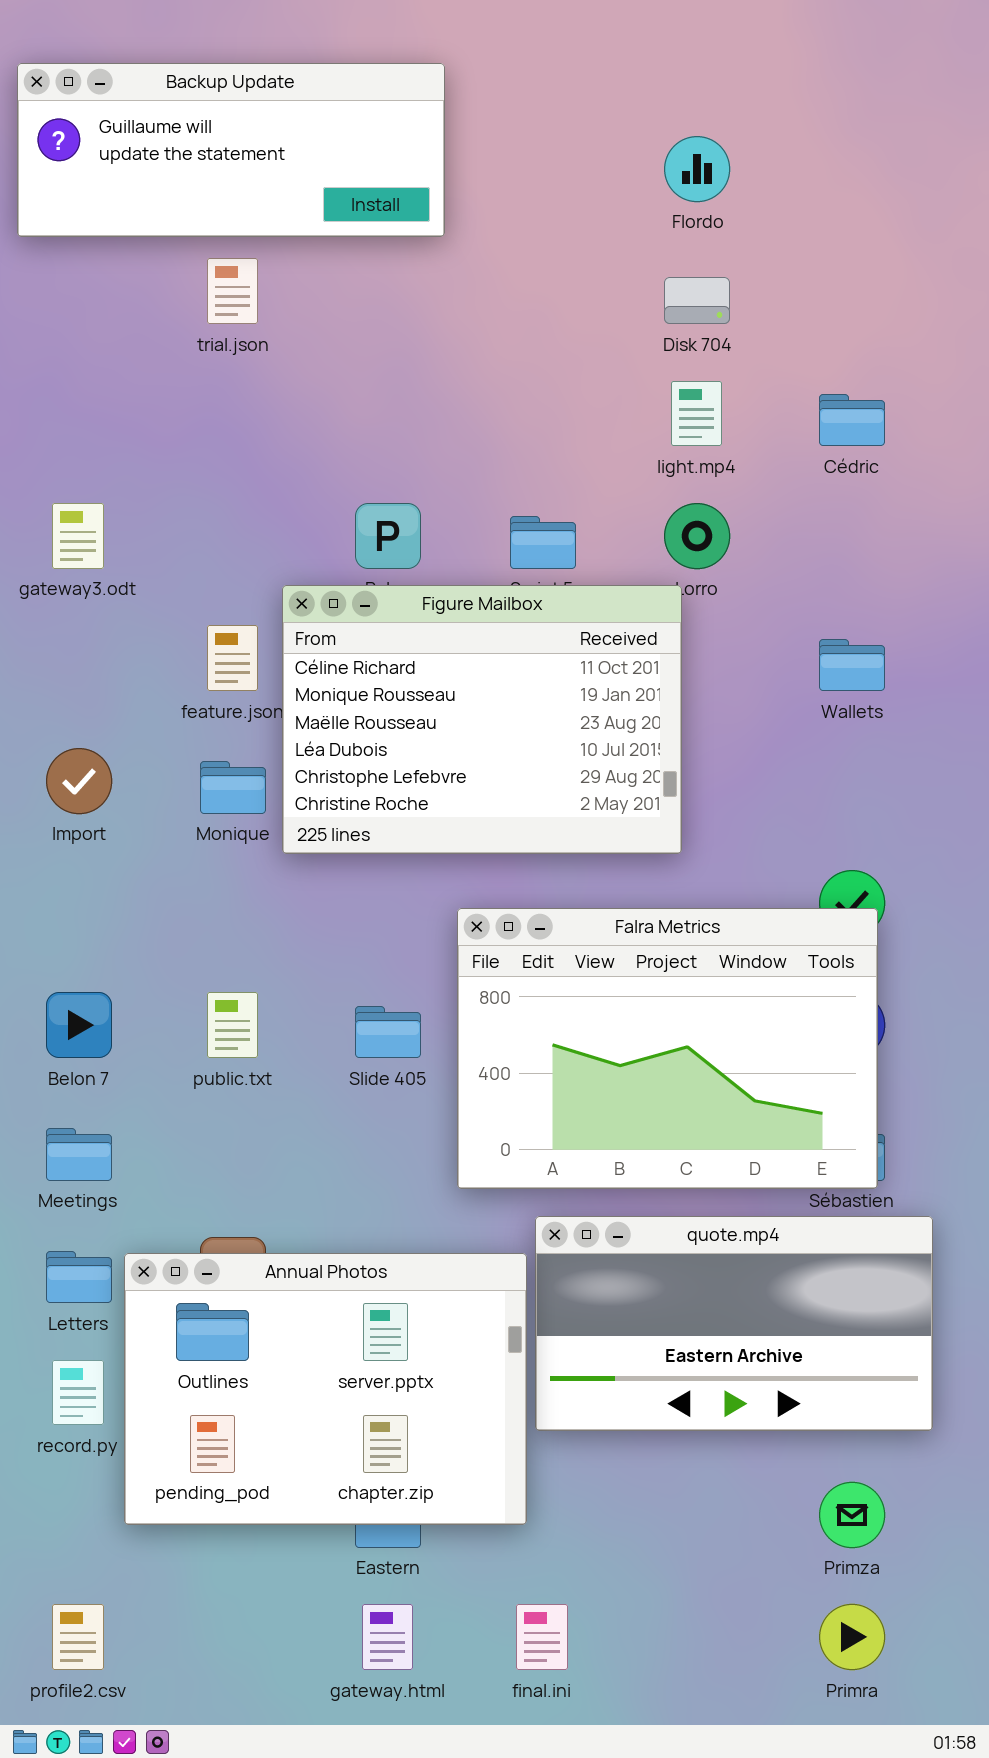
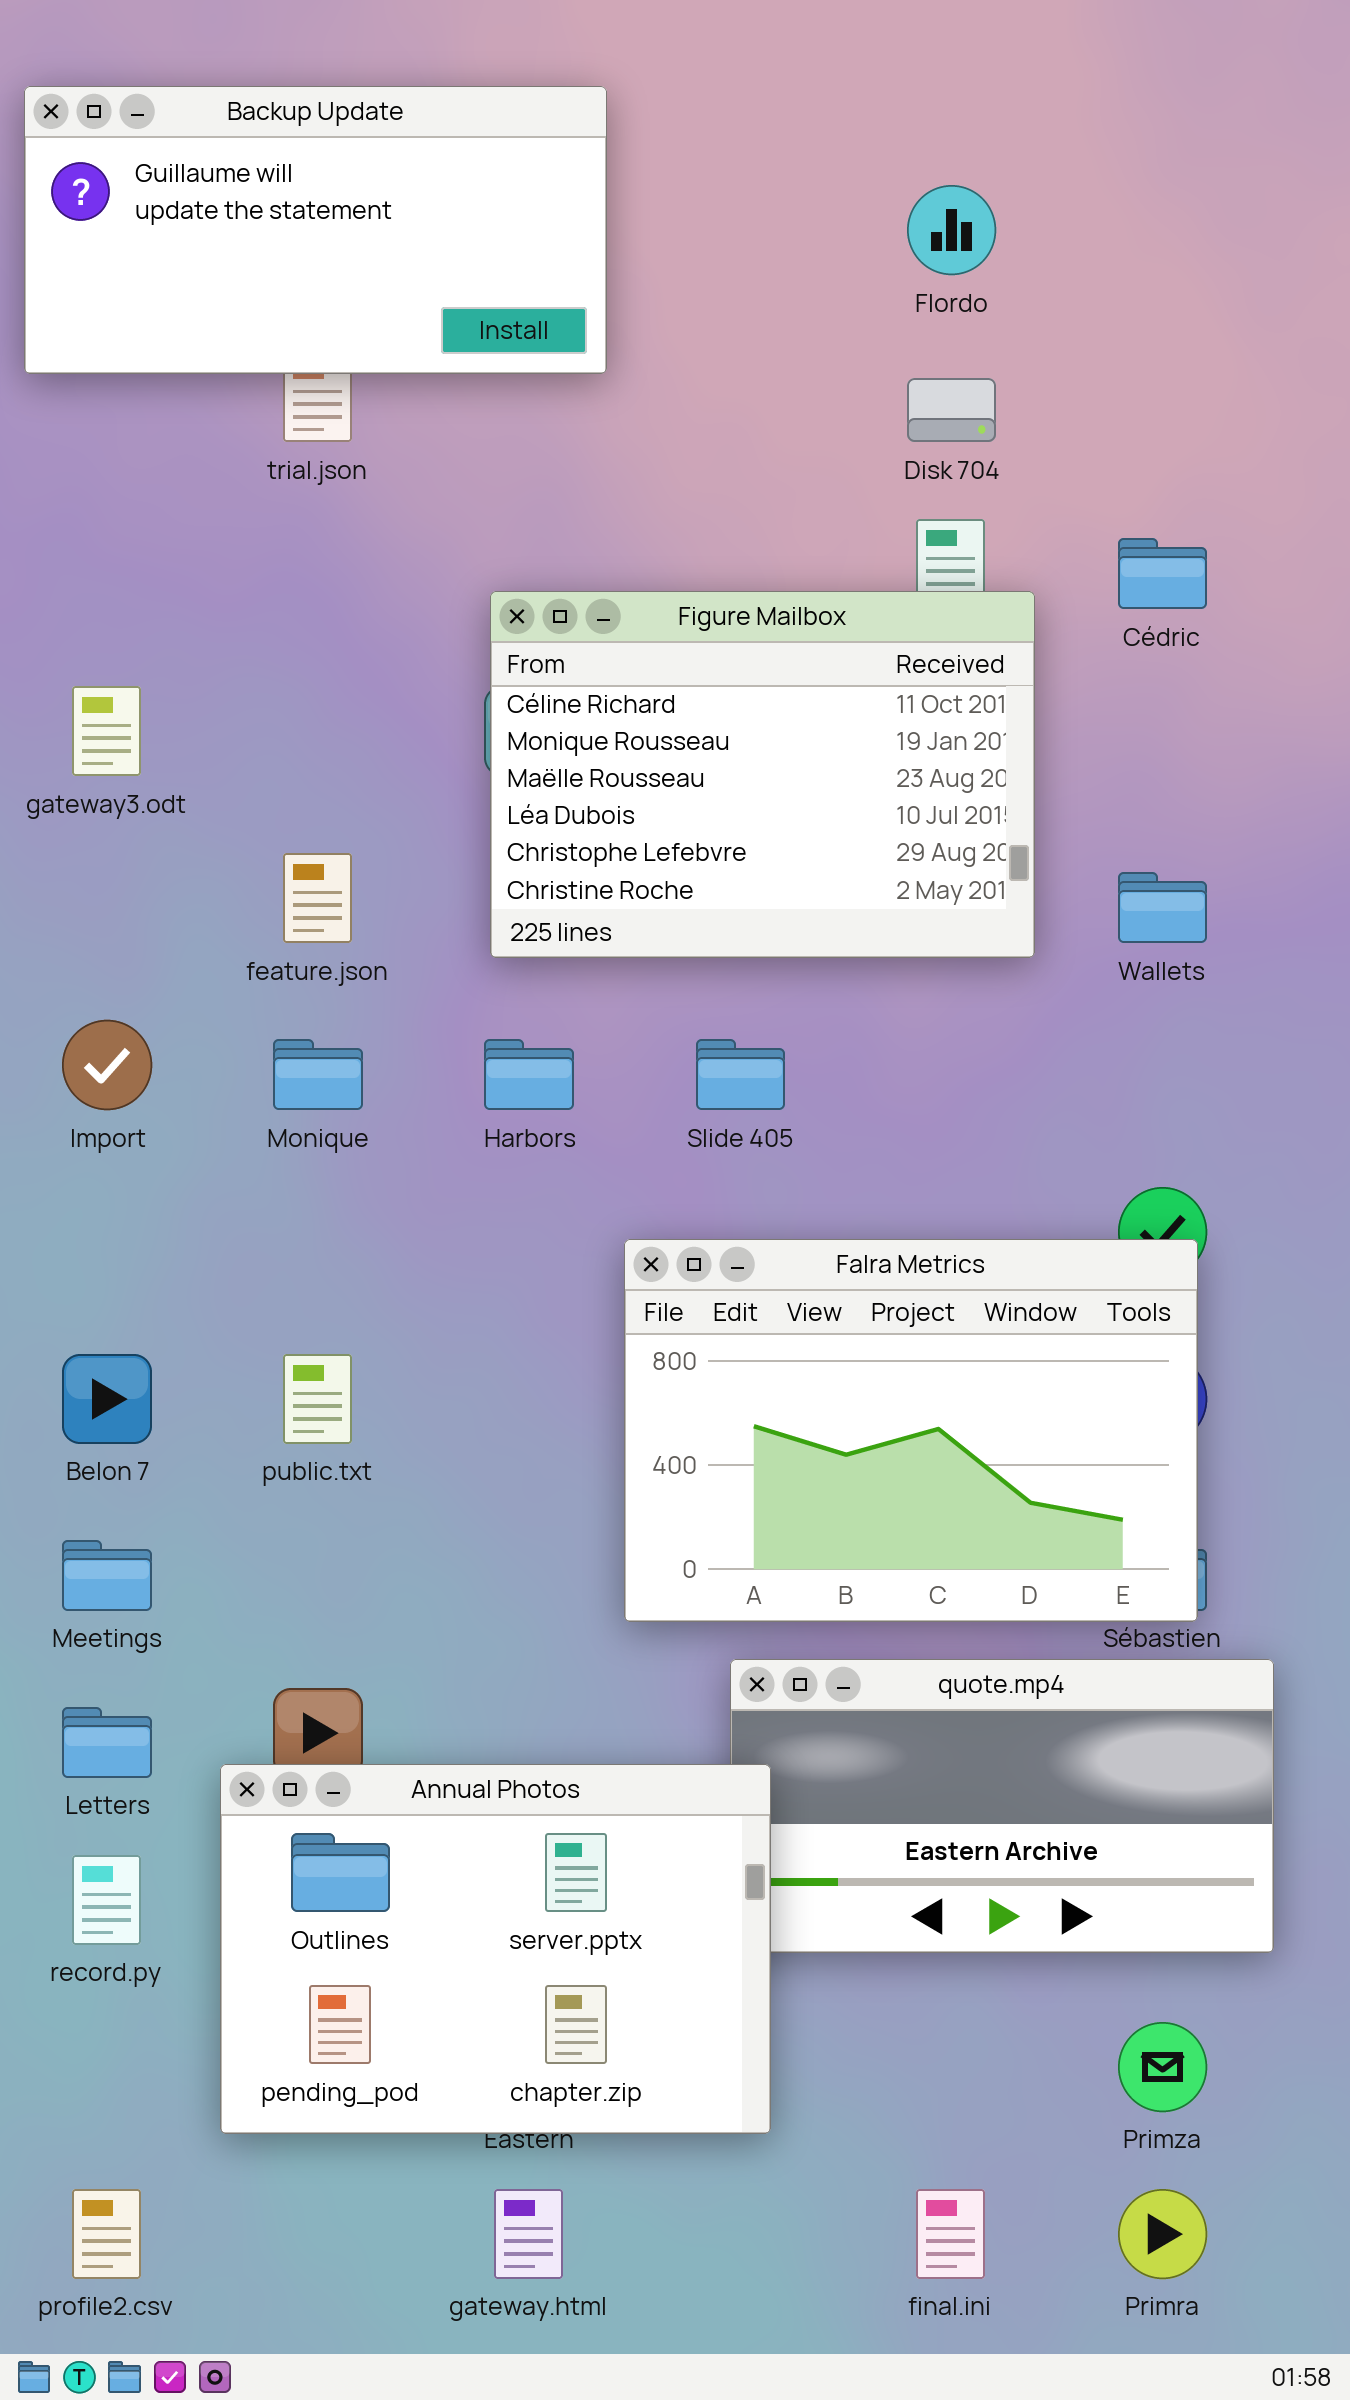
Backup Update: [17,63,445,237] -> [24,86,607,374], resized
Figure Mailbox: [282,585,682,854] -> [490,591,1035,958], moved
Slide 405: [355,1006,421,1058] -> [696,1039,785,1110], moved
Annual Photos: [124,1253,527,1525] -> [220,1764,771,2134], moved
final.ini: [516,1604,568,1670] -> [916,2189,985,2279], moved

